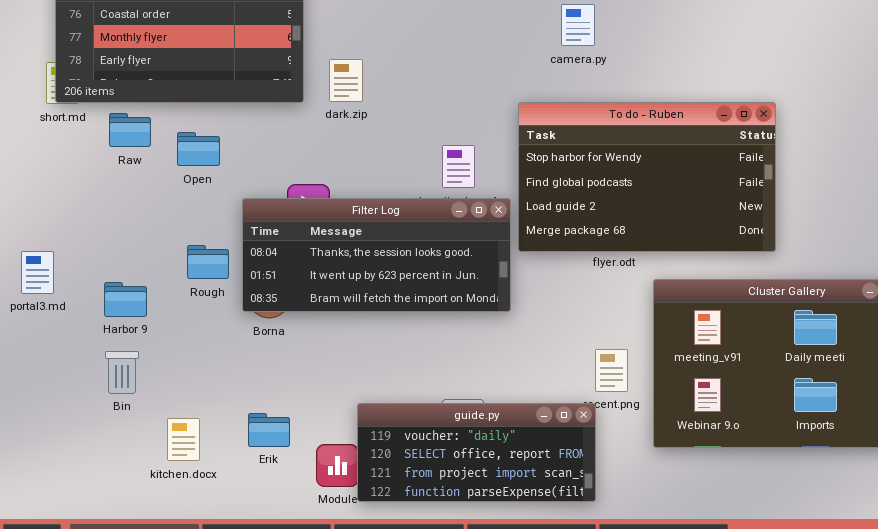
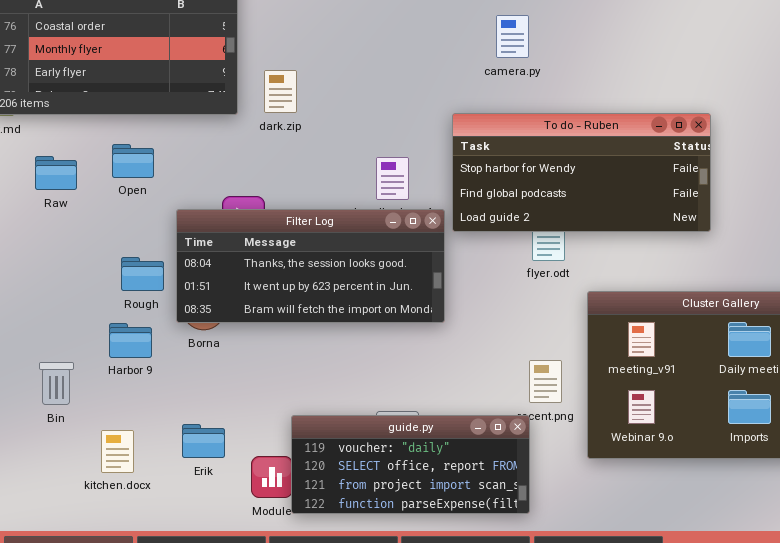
To do - Ruben: [518,102,776,252] -> [452,113,711,232], resized
Raw: [109,113,151,147] -> [35,156,77,190], moved
Harbor 9: [104,282,147,317] -> [109,323,152,358], moved

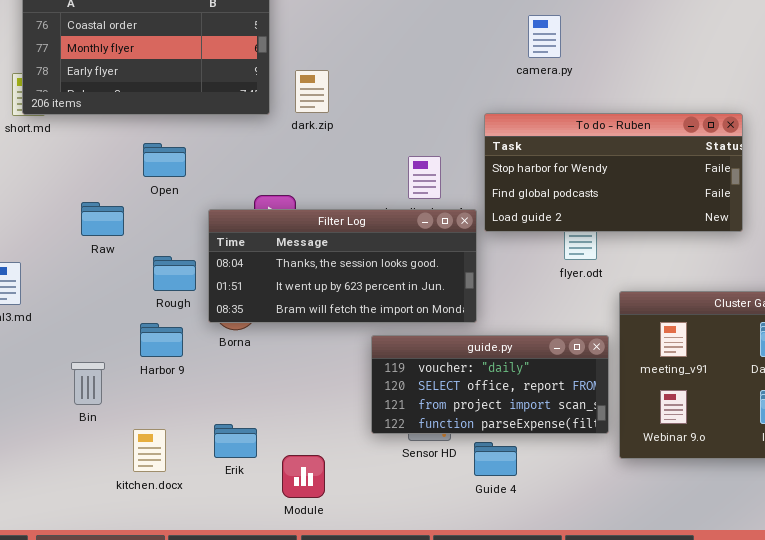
Raw: [35,156,77,190] -> [81,202,124,236], moved
guide.py: [291,415,530,514] -> [371,335,609,434], moved

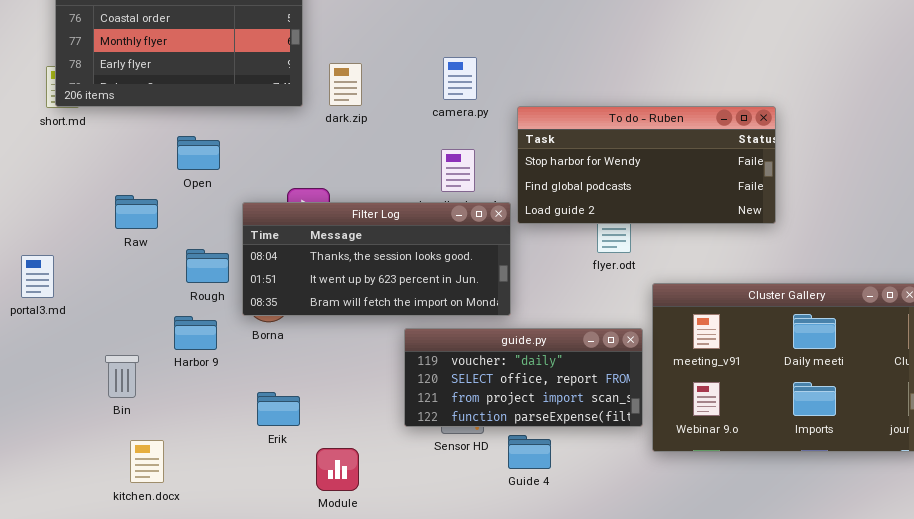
camera.py: [528,15,561,58] -> [443,57,477,100], moved
Erik: [214,424,257,458] -> [257,392,300,426], moved
kitchen.docx: [133,429,166,472] -> [130,440,164,483], moved

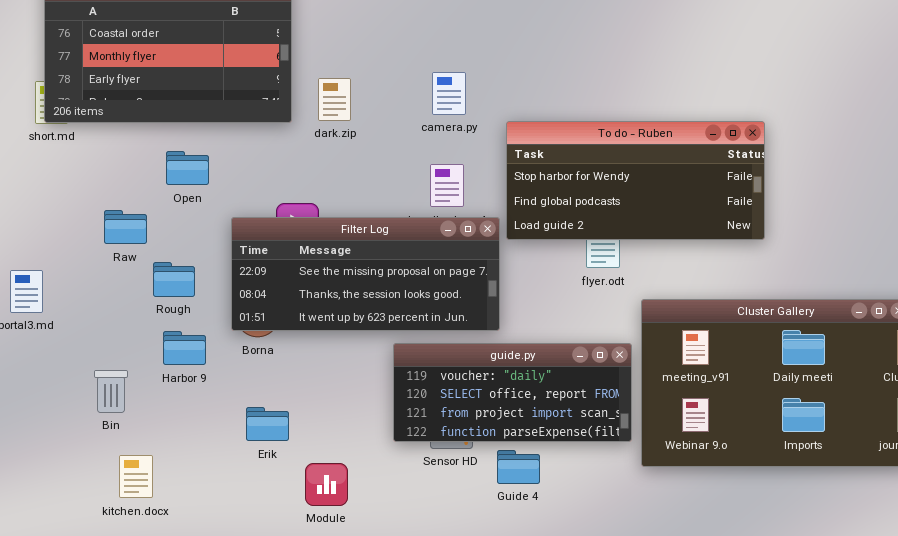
Filter Log: [242,202,511,316] -> [231,217,500,331], scrolled up 1 row
Rough: [186,249,229,283] -> [153,262,195,297], moved

